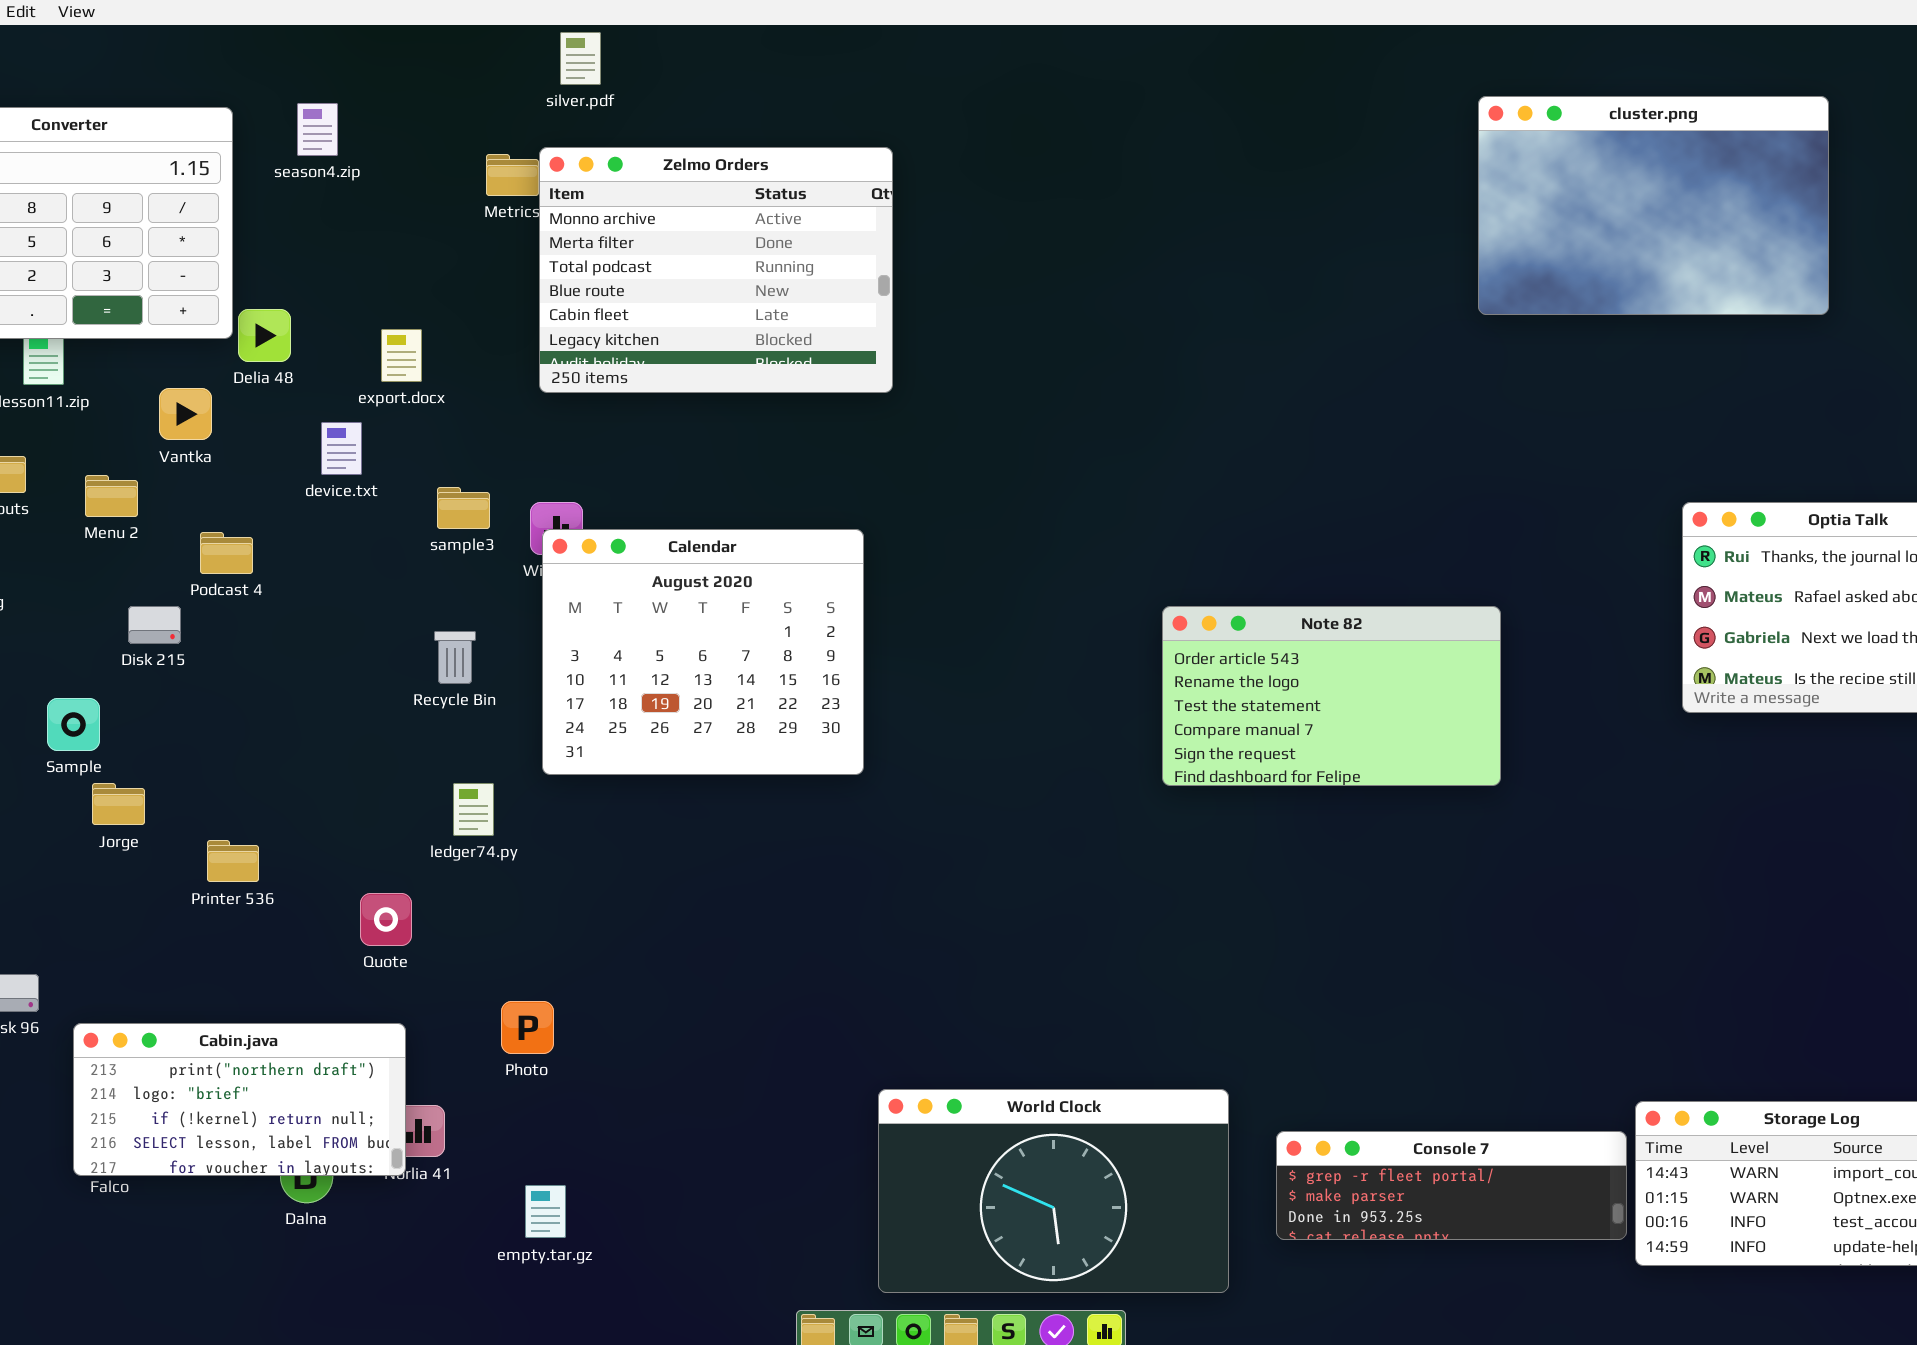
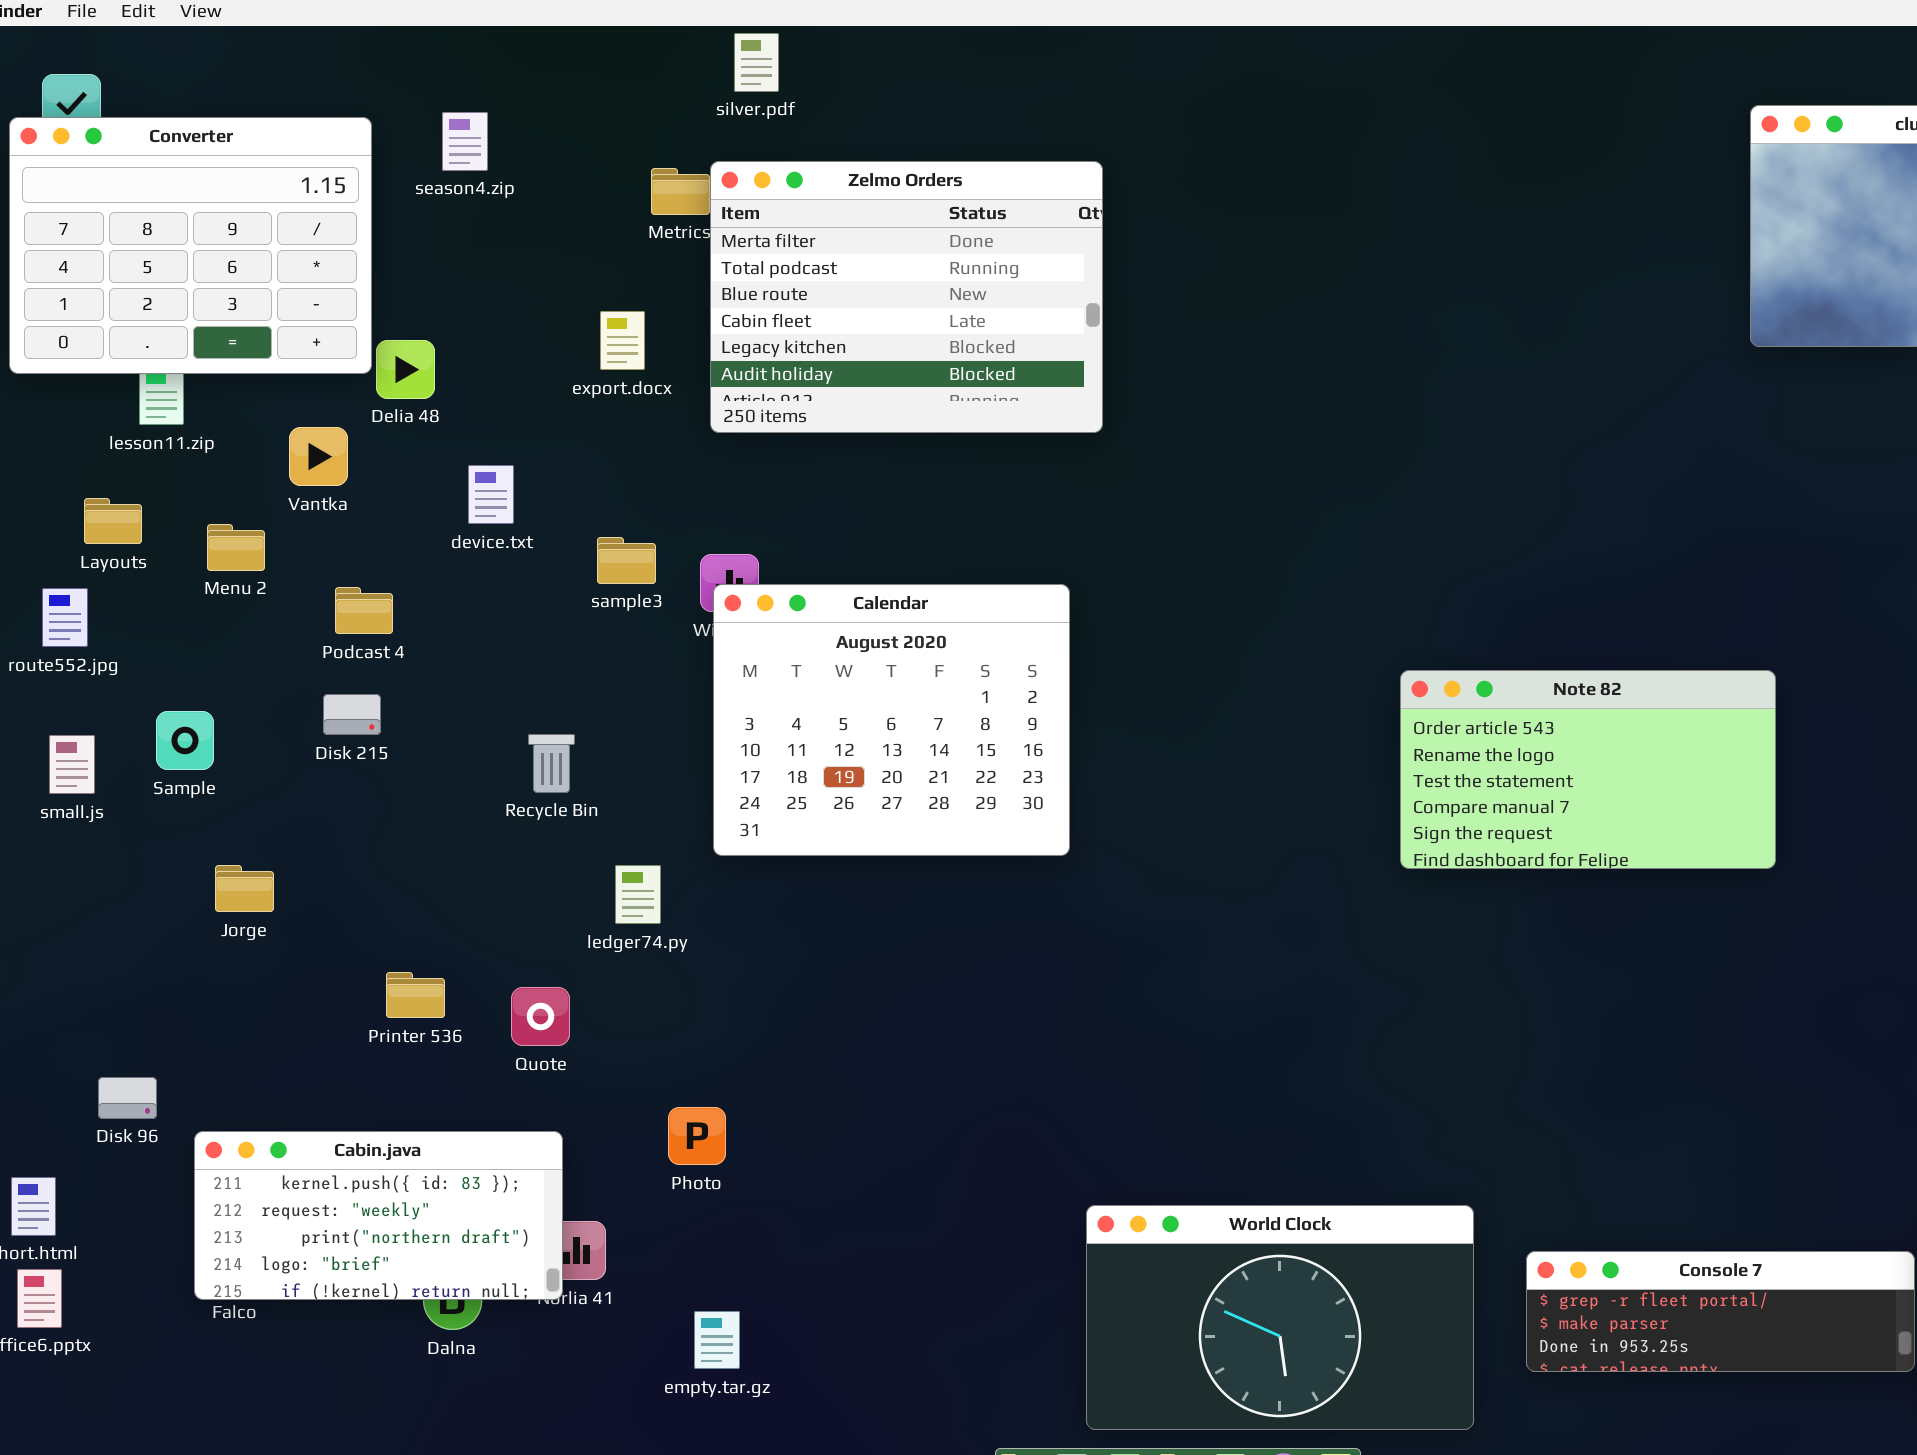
Zelmo Orders: [539,147,893,393] -> [710,161,1103,433], scrolled down 1 row
export.docx: [381,329,422,382] -> [600,311,645,370], moved
Disk 215: [128,606,181,644] -> [323,694,381,735], moved
Recycle Bin: [434,631,476,684] -> [528,734,575,793], moved
Sample: [47,698,100,751] -> [156,711,214,770], moved
Printer 536: [207,840,259,882] -> [386,972,445,1018], moved
Cabin.java: [73,1023,406,1176] -> [194,1131,563,1300], scrolled up 2 rows

